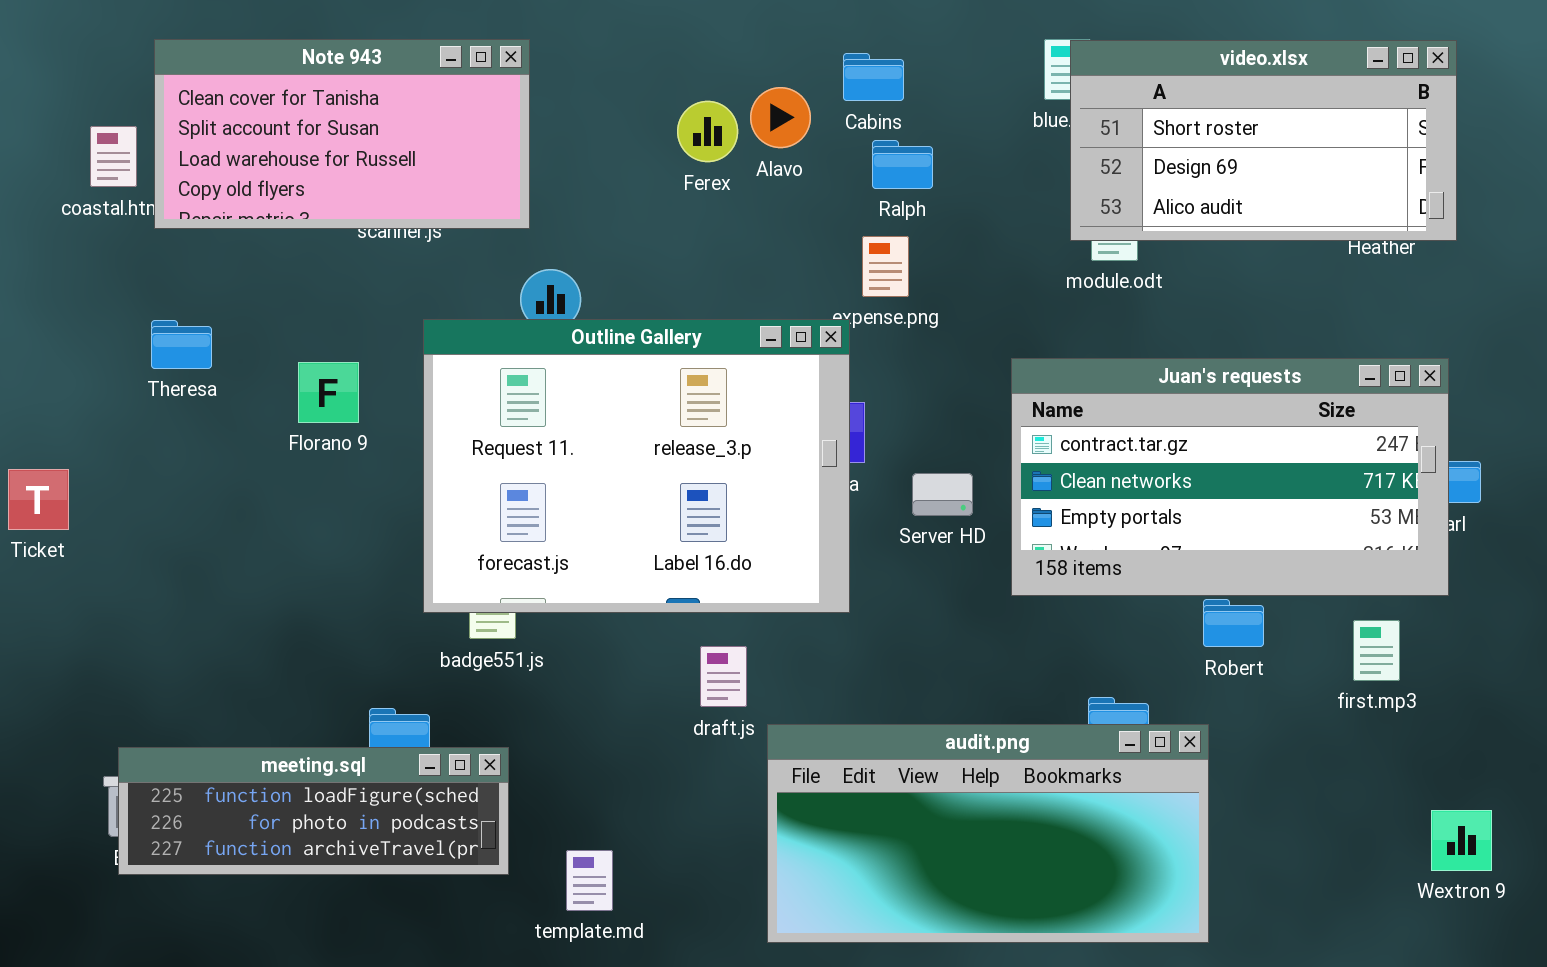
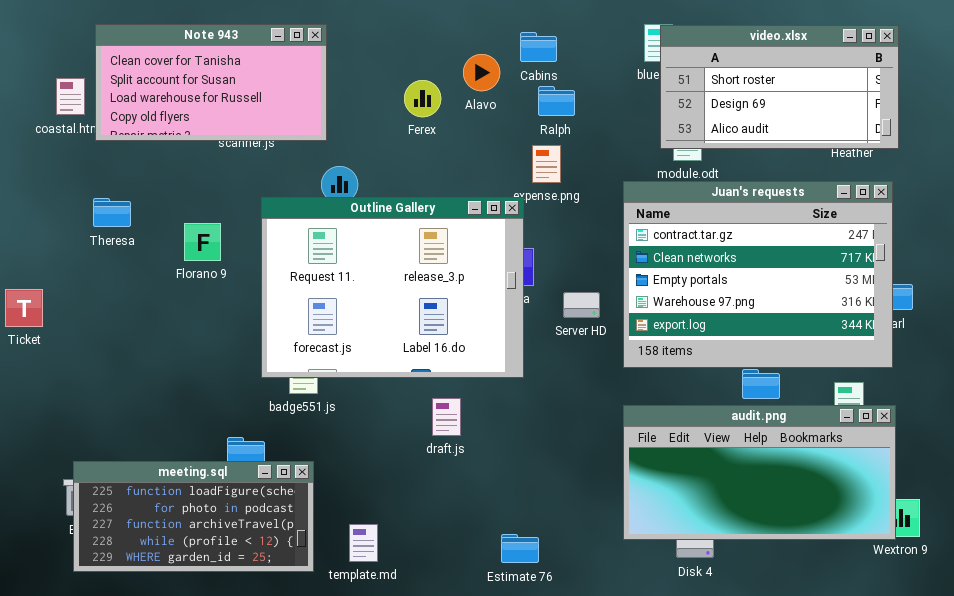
Ferex: [677,101,738,162] -> [404,80,441,117], moved
Juan's requests: [1011,358,1449,596] -> [623,181,893,368], resized
audit.png: [767,724,1209,943] -> [623,405,896,540], moved
meeting.sql: [118,747,509,875] -> [73,461,314,572], resized

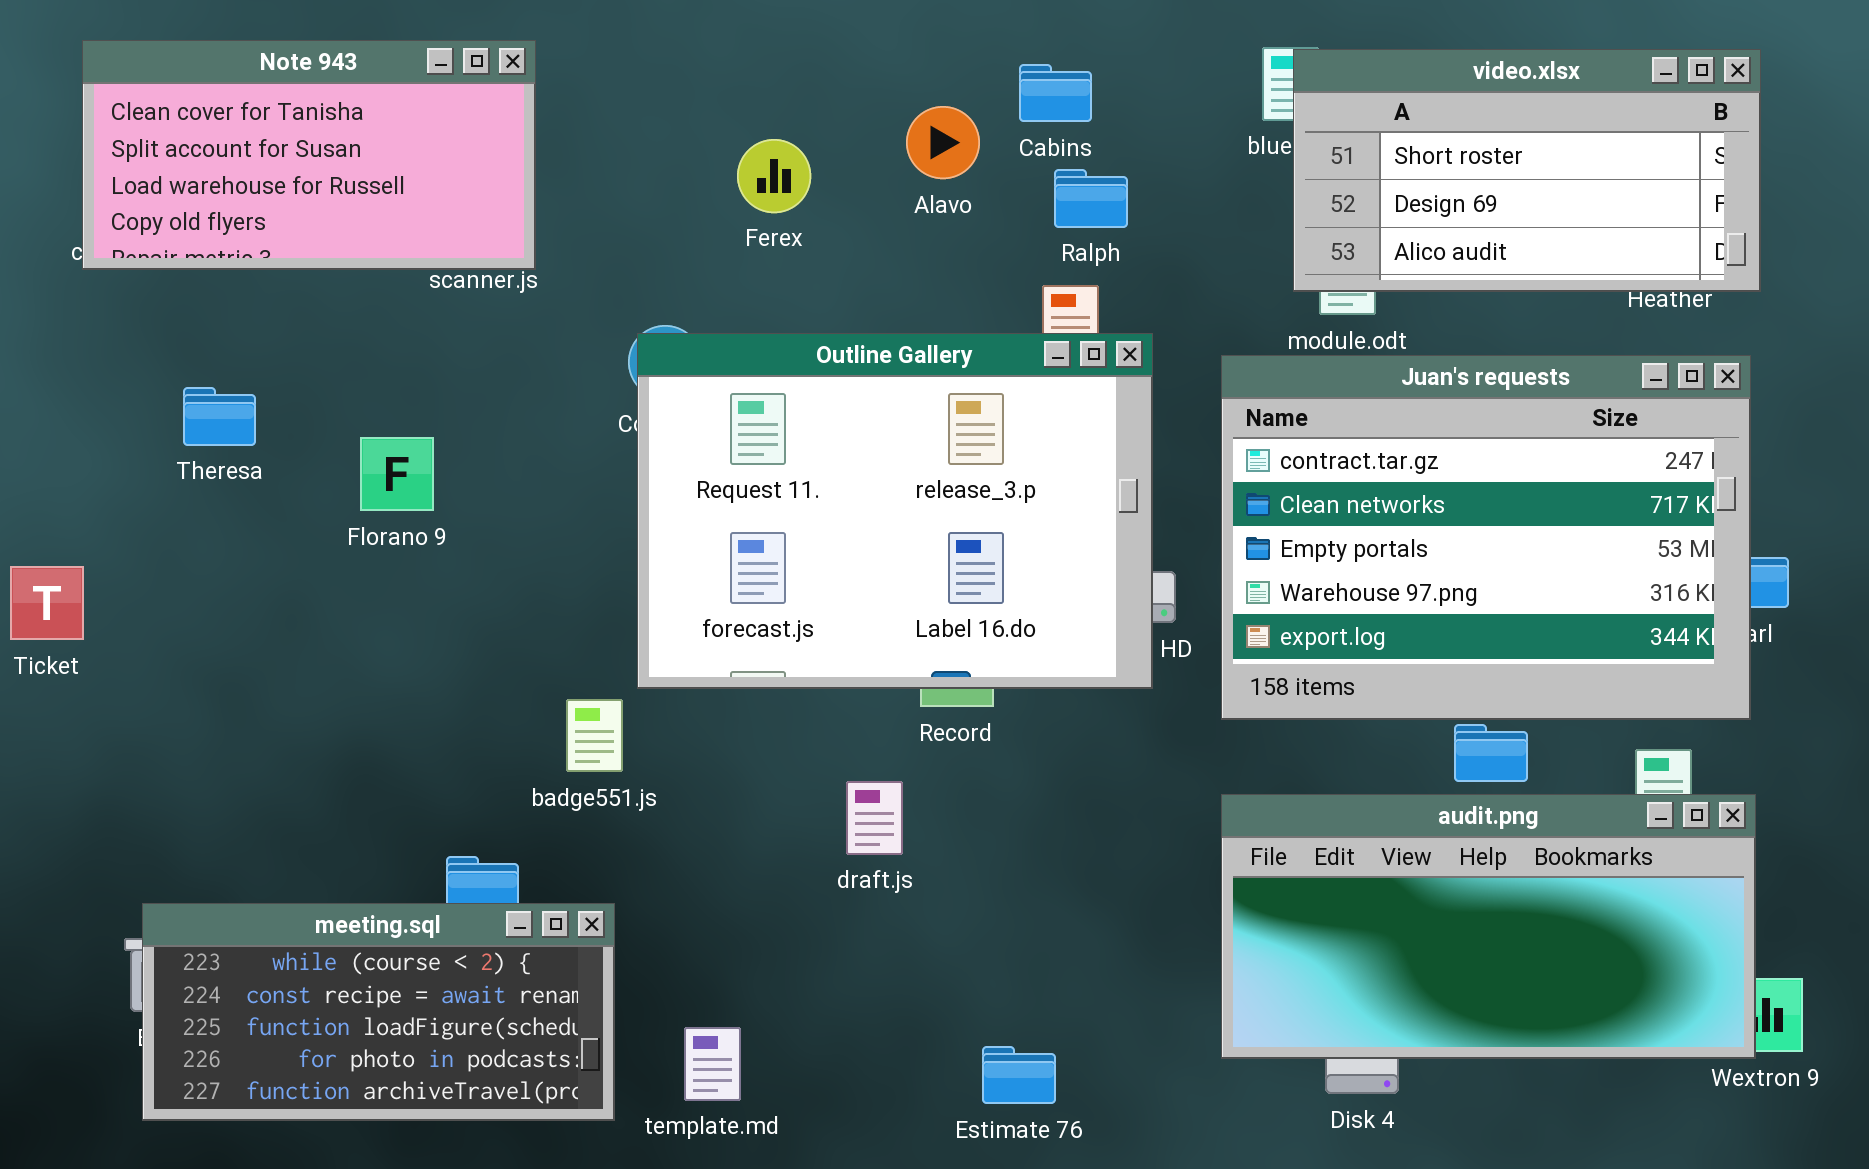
Note 943: [95,24,327,141] -> [82,40,536,270], moved
Ferex: [404,80,441,117] -> [737,139,811,213], moved
Outline Gallery: [261,197,524,378] -> [637,333,1153,689], moved
meeting.sql: [73,461,314,572] -> [142,903,615,1121], scrolled up 2 rows

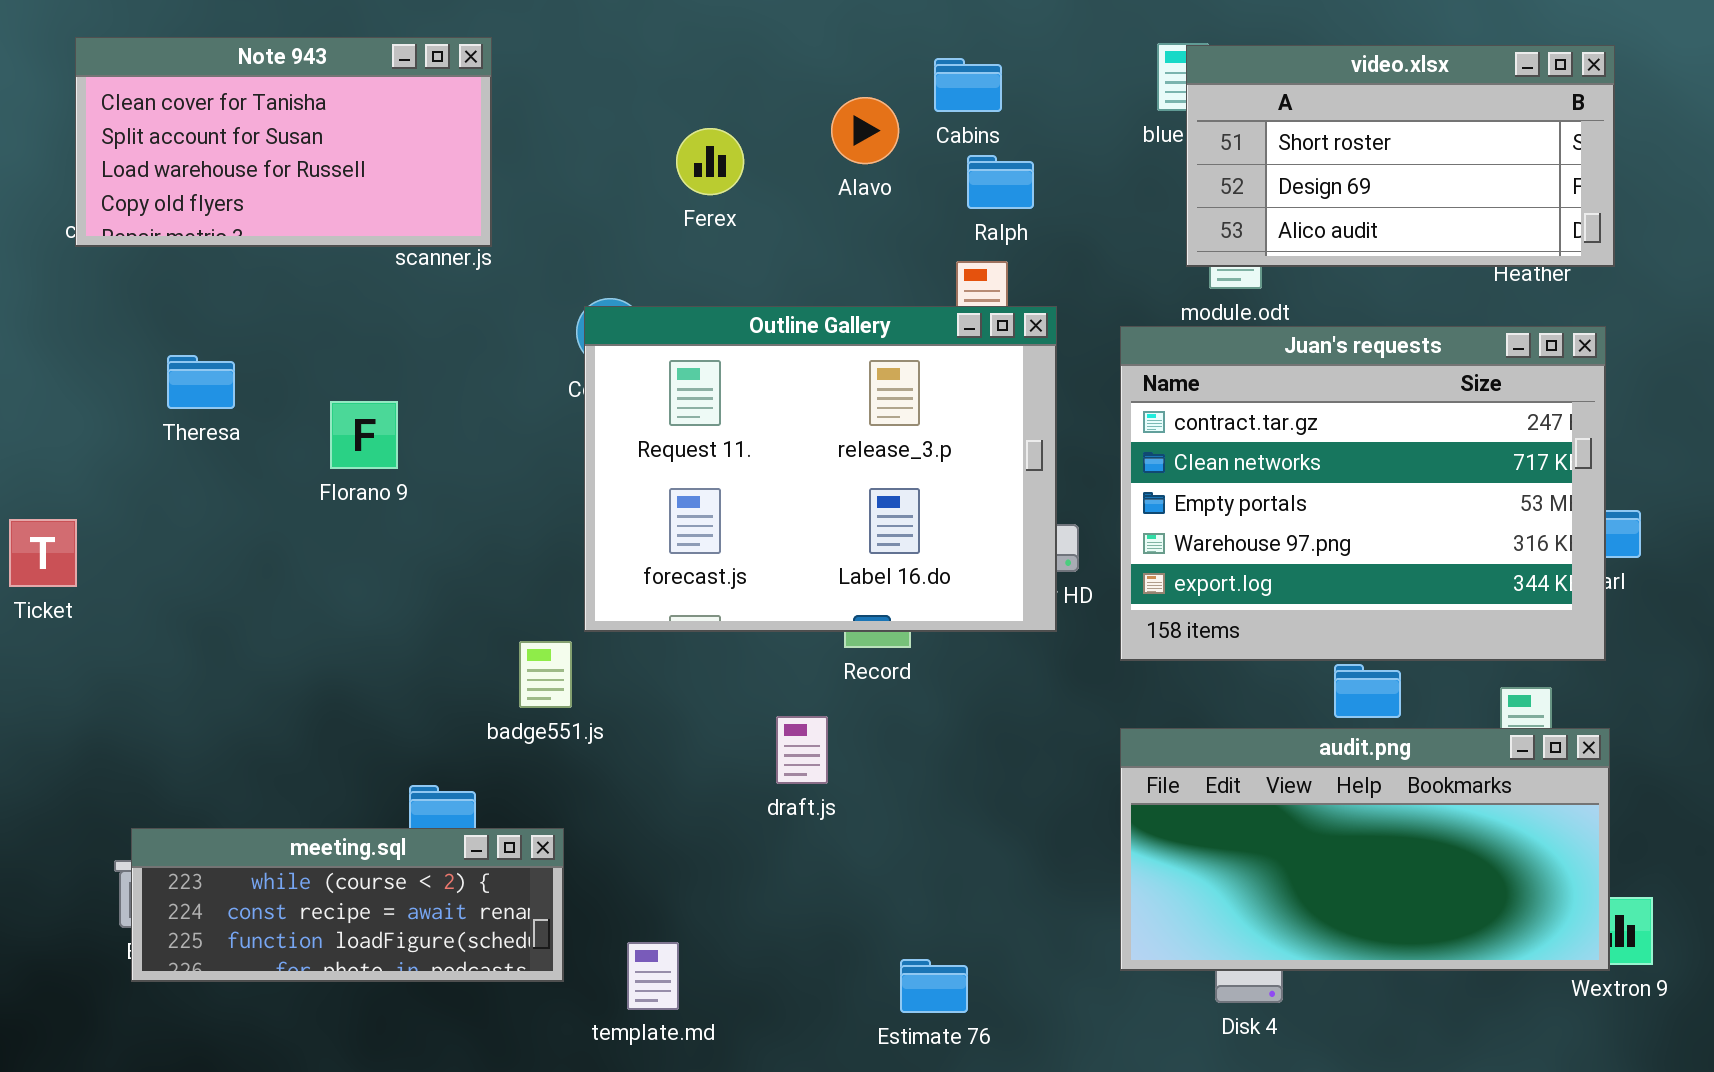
meeting.sql: [142,903,615,1121] -> [131,828,564,982], resized

